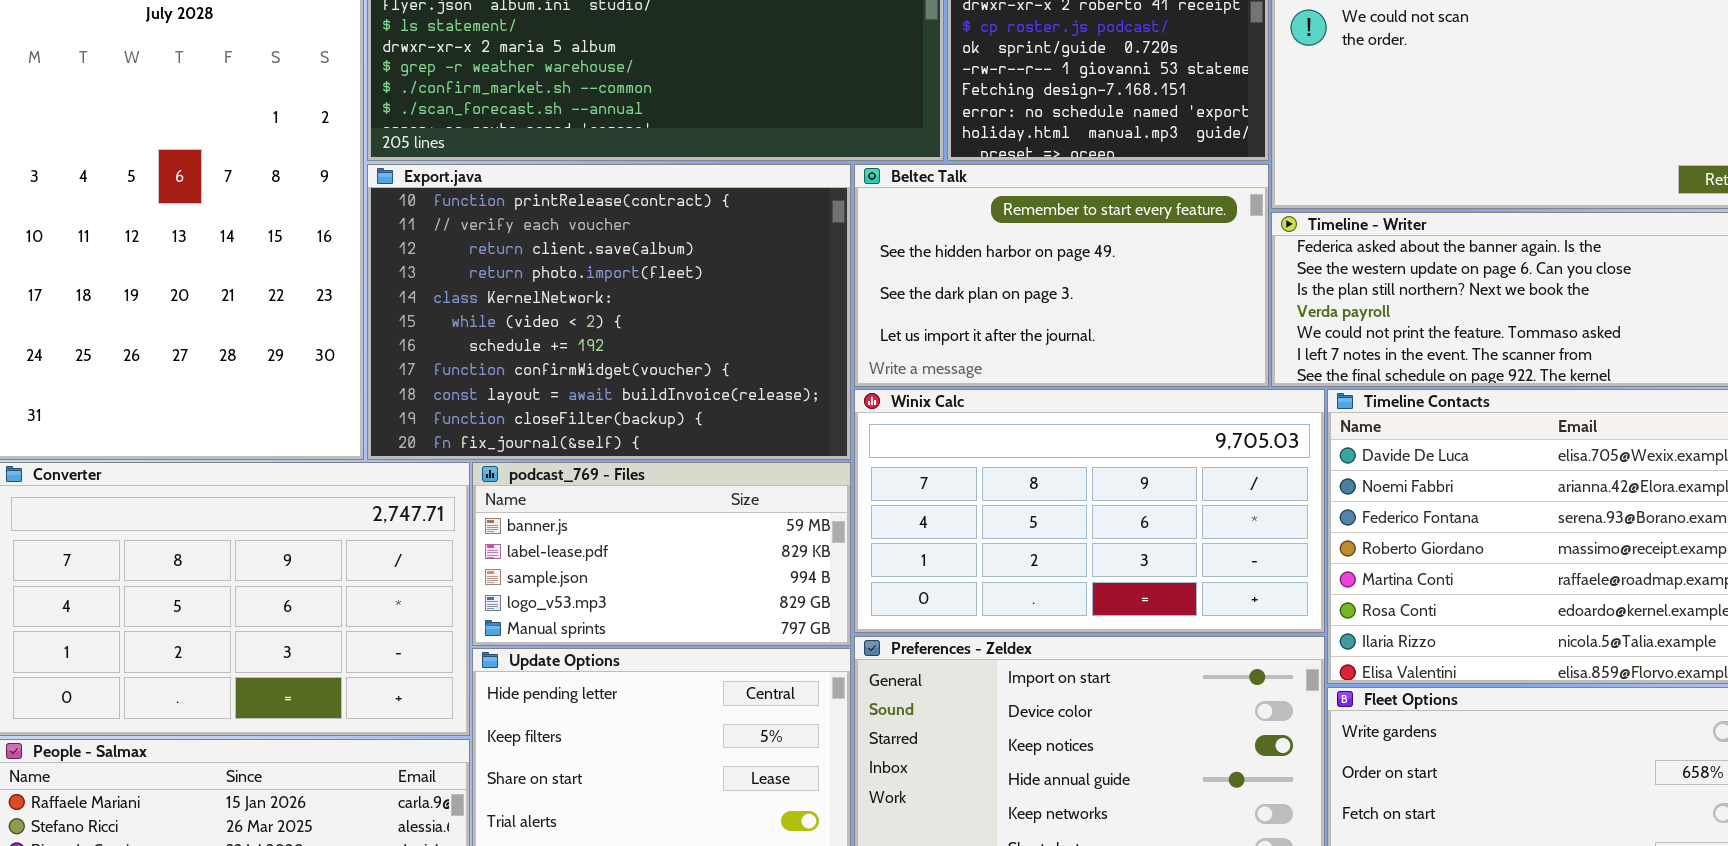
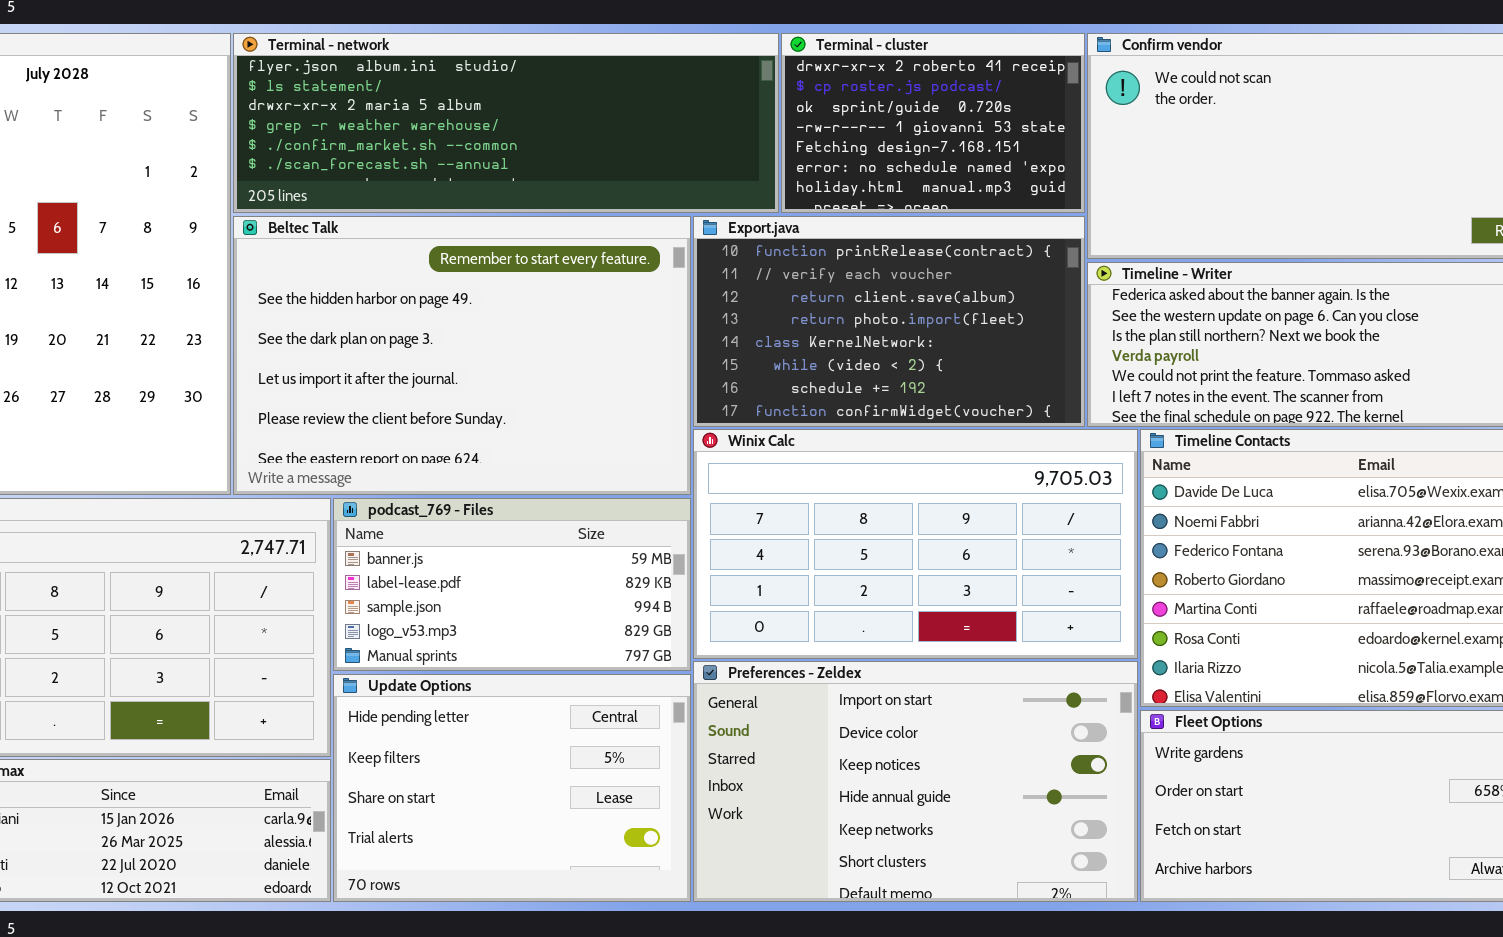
Export.java: [367,164,851,460] -> [693,216,1085,427], moved, resized
Beltec Talk: [854,164,1269,387] -> [233,216,691,495], moved, resized

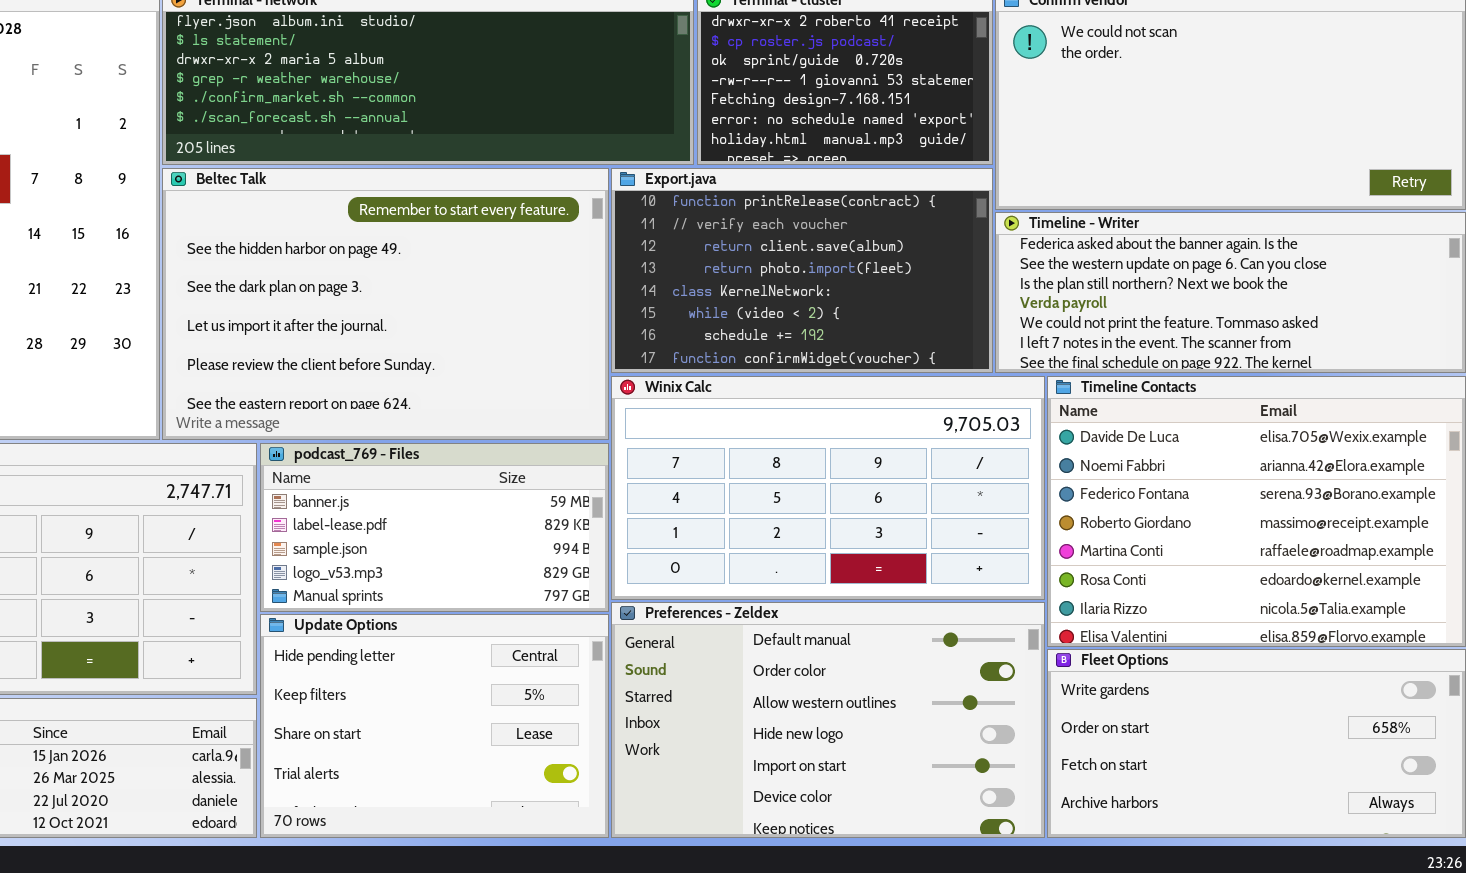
Preferences - Zeldex: [693,661,1138,902] -> [611,602,1045,838], scrolled up 4 rows

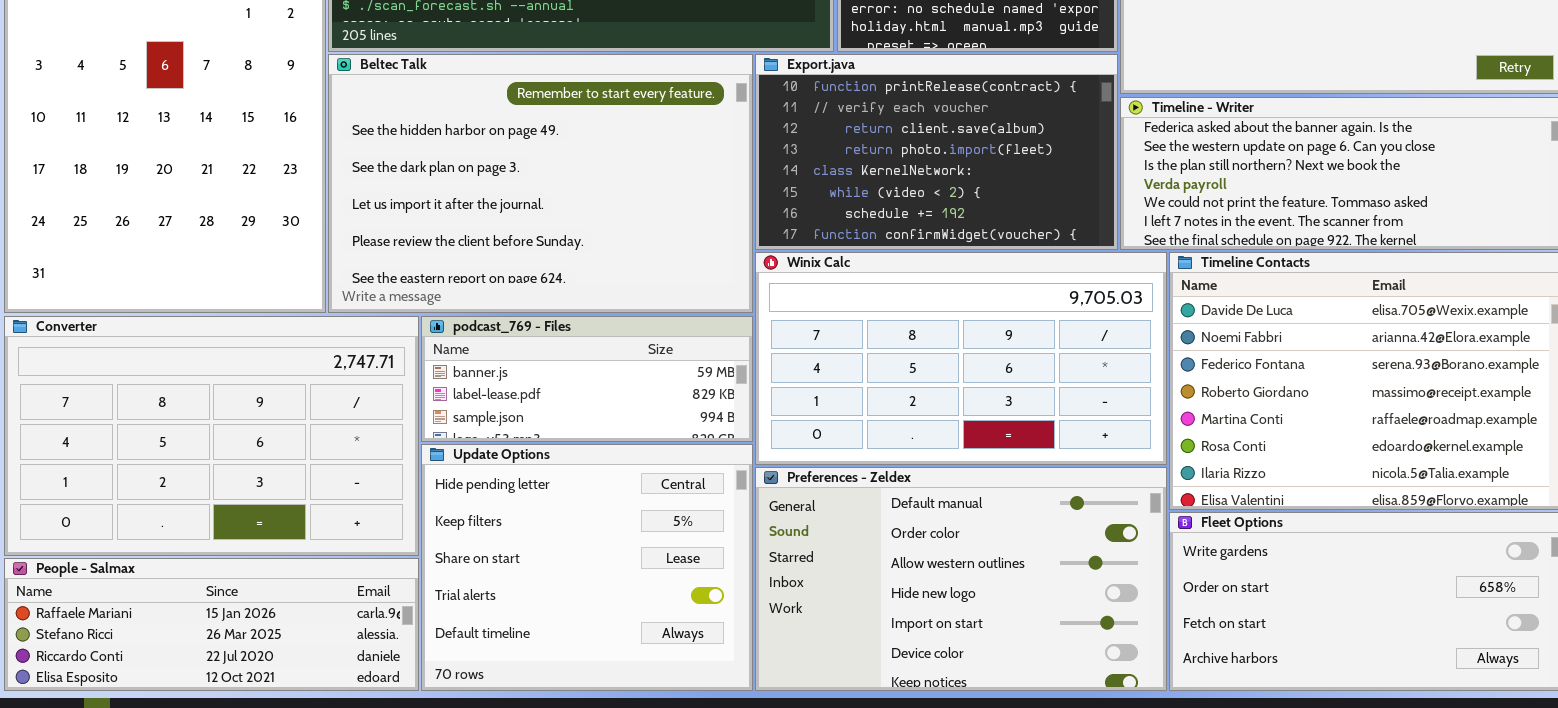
podcast_769 - Files: [260,443,609,612] -> [421,316,753,442], resized
Update Options: [260,614,609,838] -> [421,444,753,691], resized

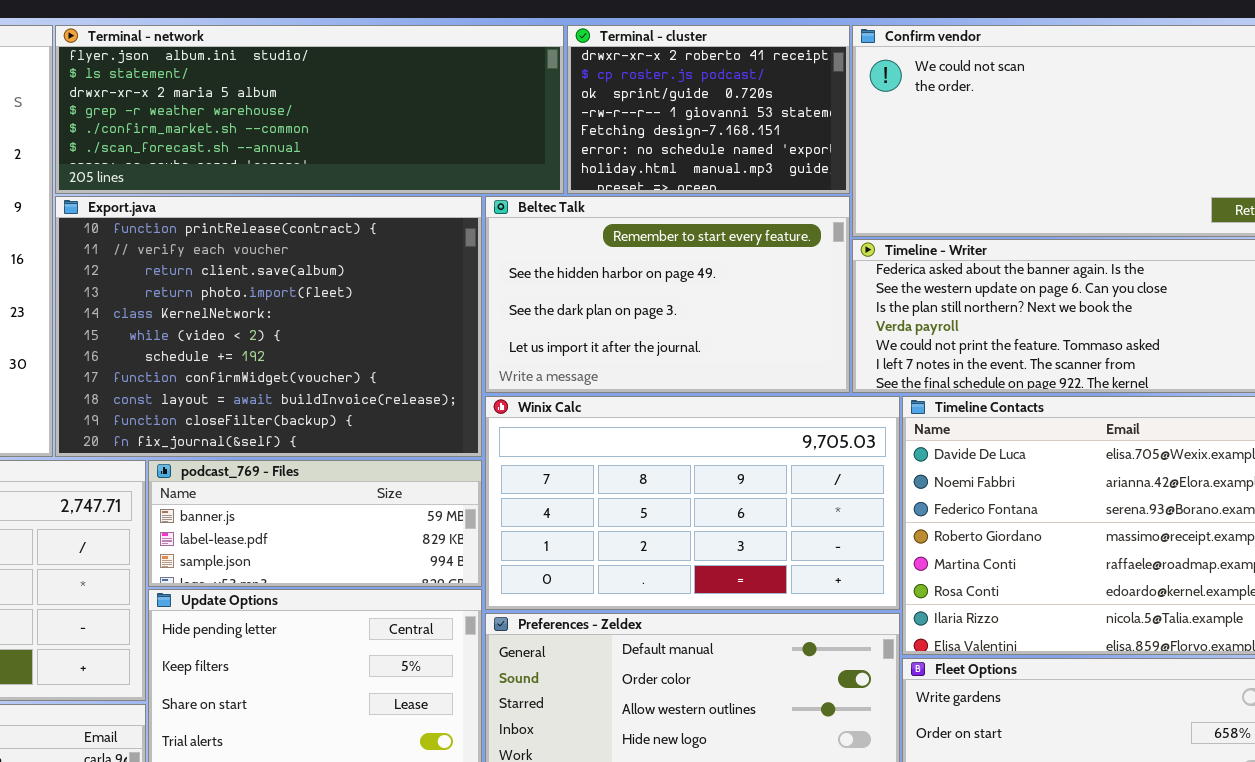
Beltec Talk: [328,54,753,313] -> [485,196,850,393], moved, resized
Export.java: [755,54,1118,250] -> [55,196,482,457], moved, resized

